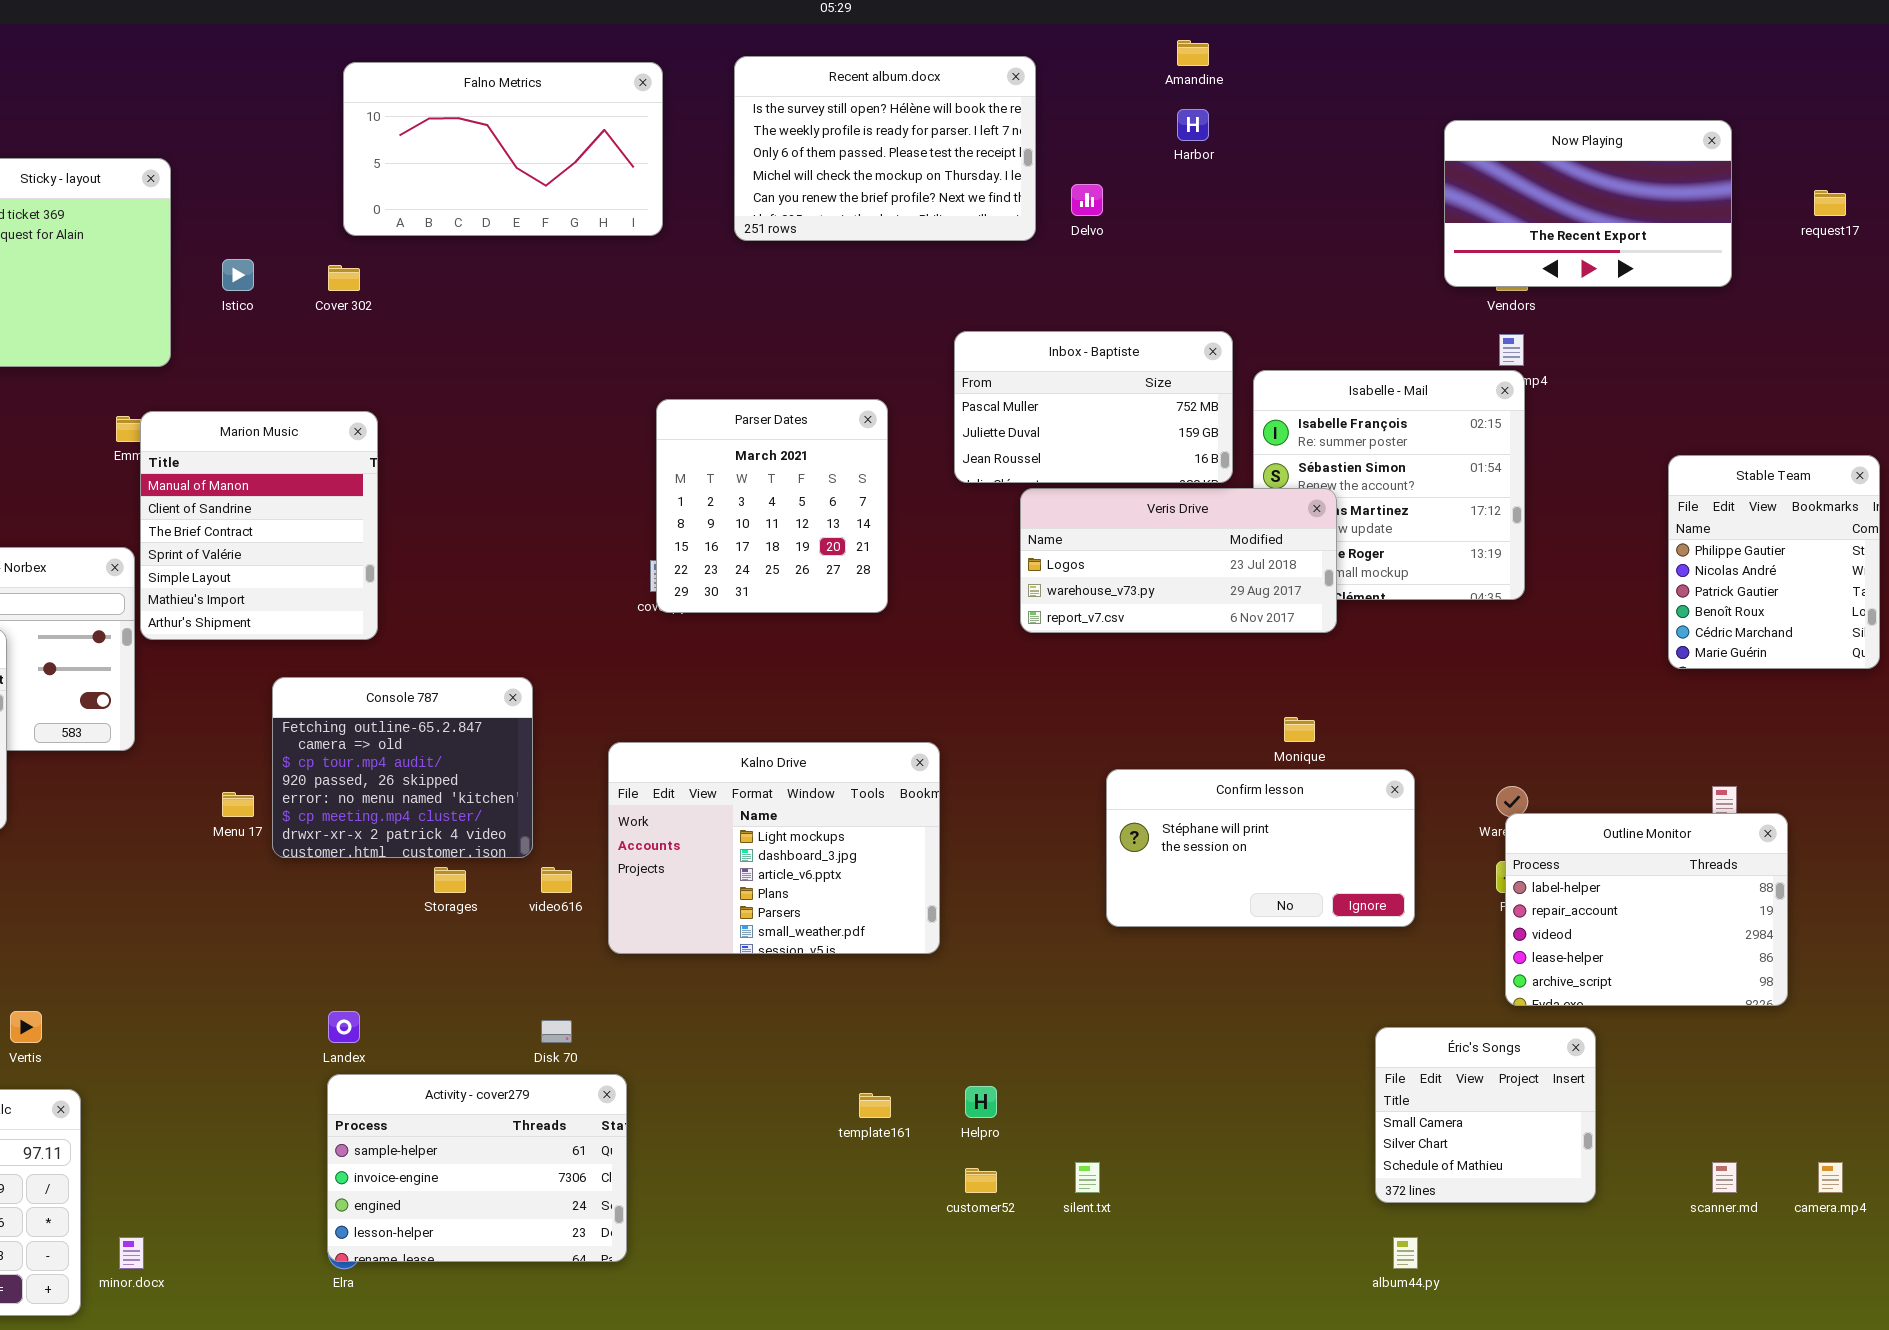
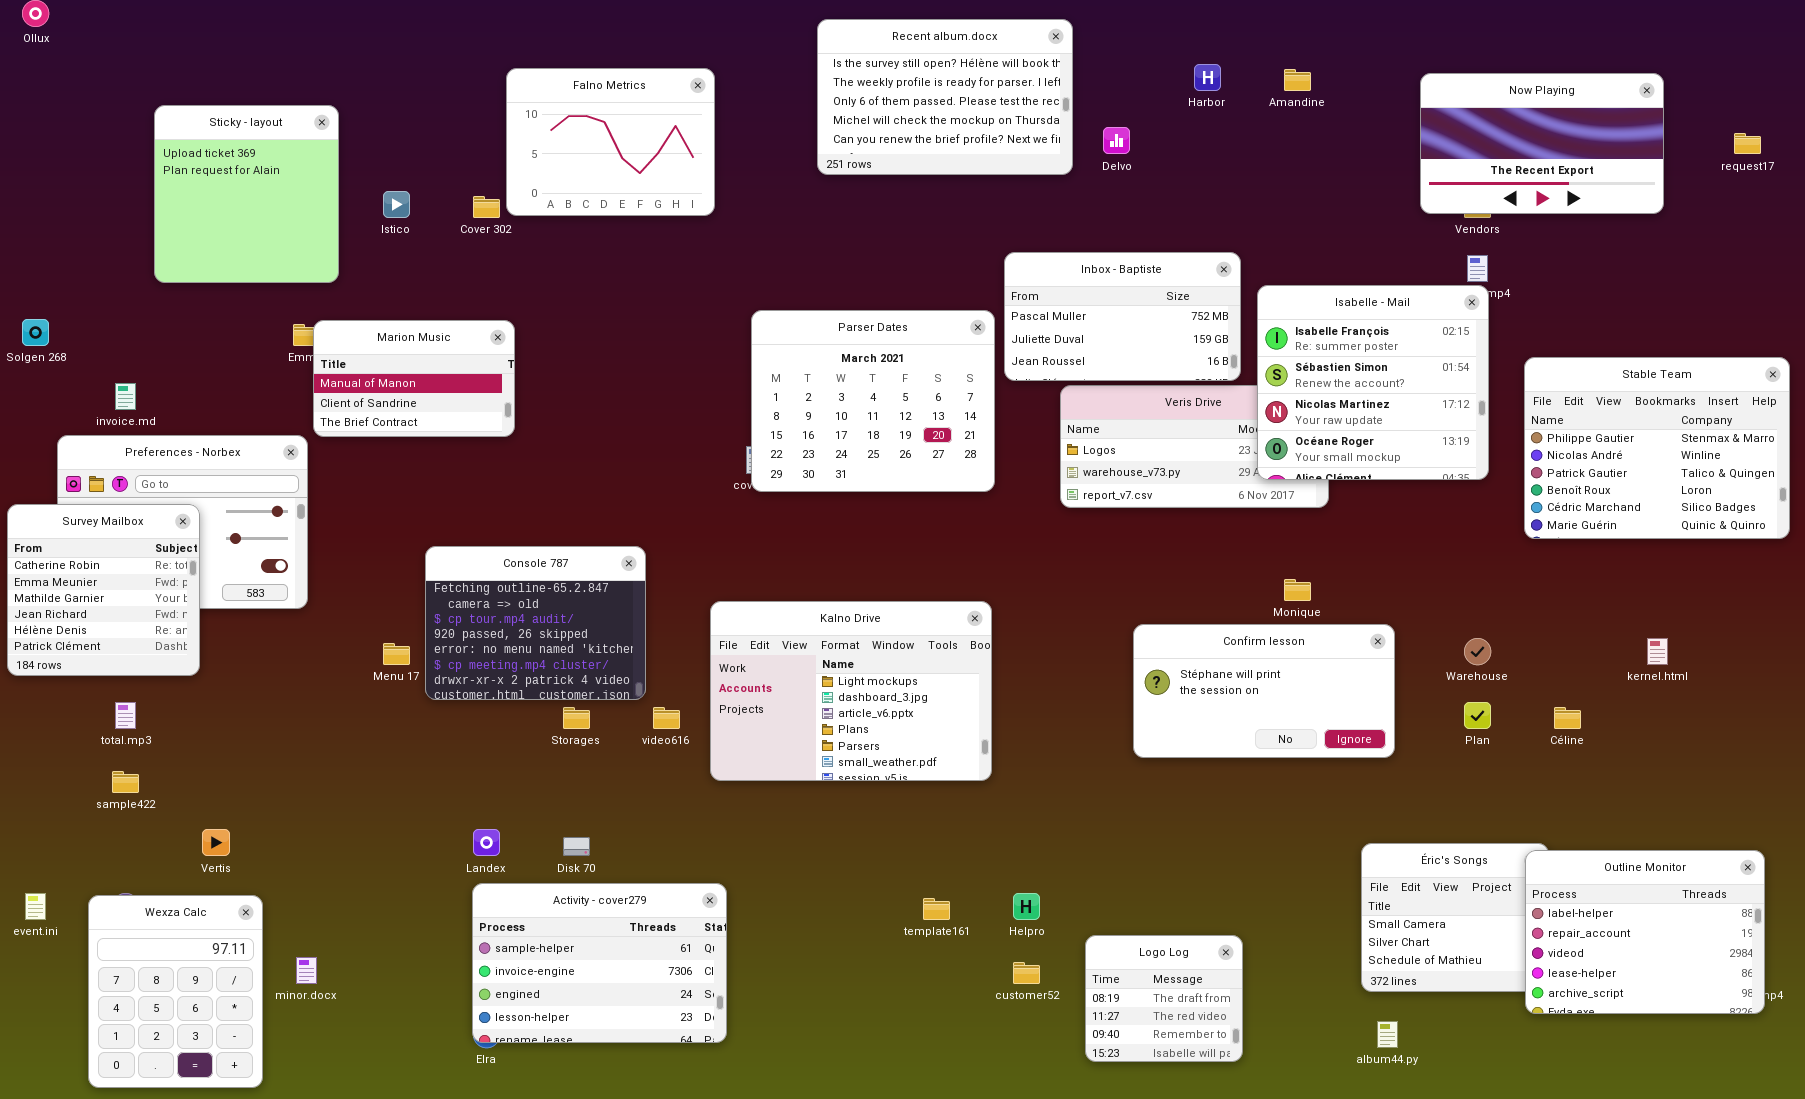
Amandine: [1177,40,1209,66] -> [1284,69,1311,91], moved
Falno Metrics: [343,62,663,236] -> [506,68,715,216], moved, resized
Isabelle - Mail: [1253,370,1525,600] -> [1257,285,1489,480], raised
Parser Dates: [656,399,888,613] -> [751,310,995,492], resized
Marion Music: [140,411,378,640] -> [313,320,515,437], resized
Stable Team: [1668,455,1880,669] -> [1524,357,1790,539], resized
Outline Monitor: [1505,813,1788,1006] -> [1525,850,1765,1014], moved
Disk 70: [541,1020,572,1043] -> [563,837,590,856], moved
Logo Log: none -> [1085,935,1243,1062], opened
minor.docx: [119,1237,144,1269] -> [296,957,317,984], moved

